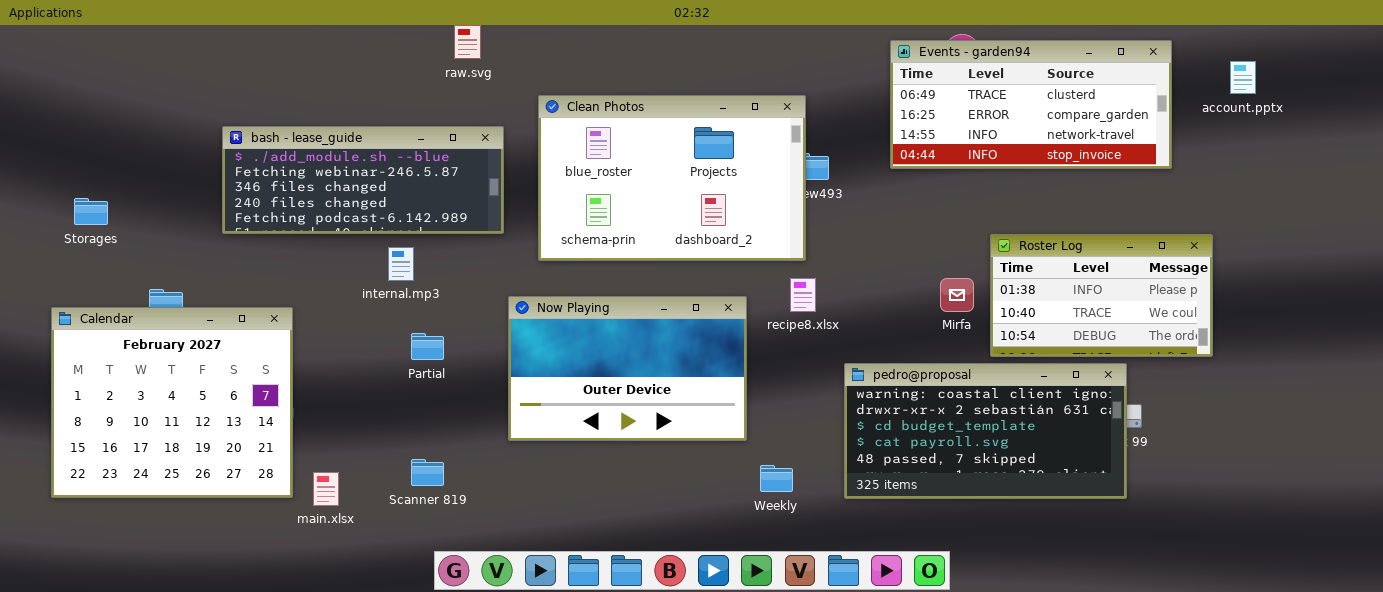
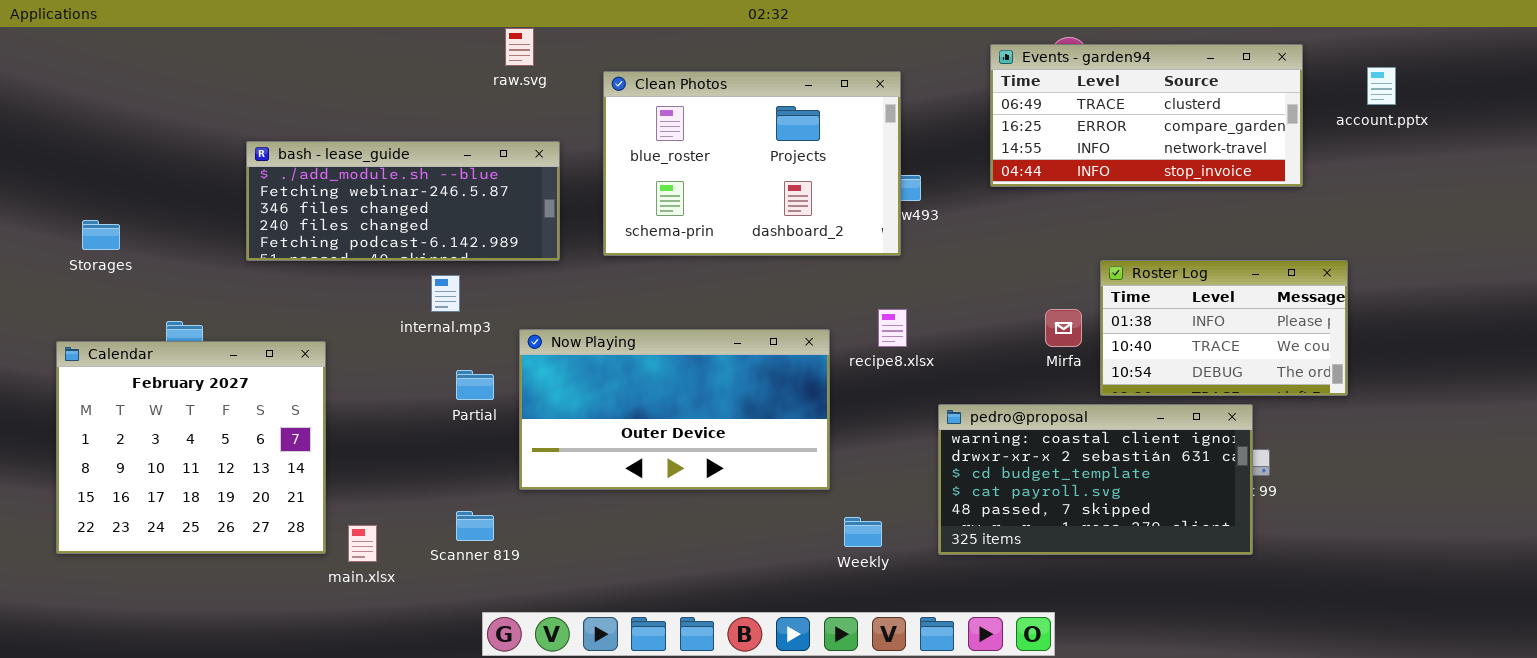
Clean Photos: [538,95,806,261] -> [603,71,901,256], moved
Now Playing: [508,296,747,441] -> [519,329,830,490], resized

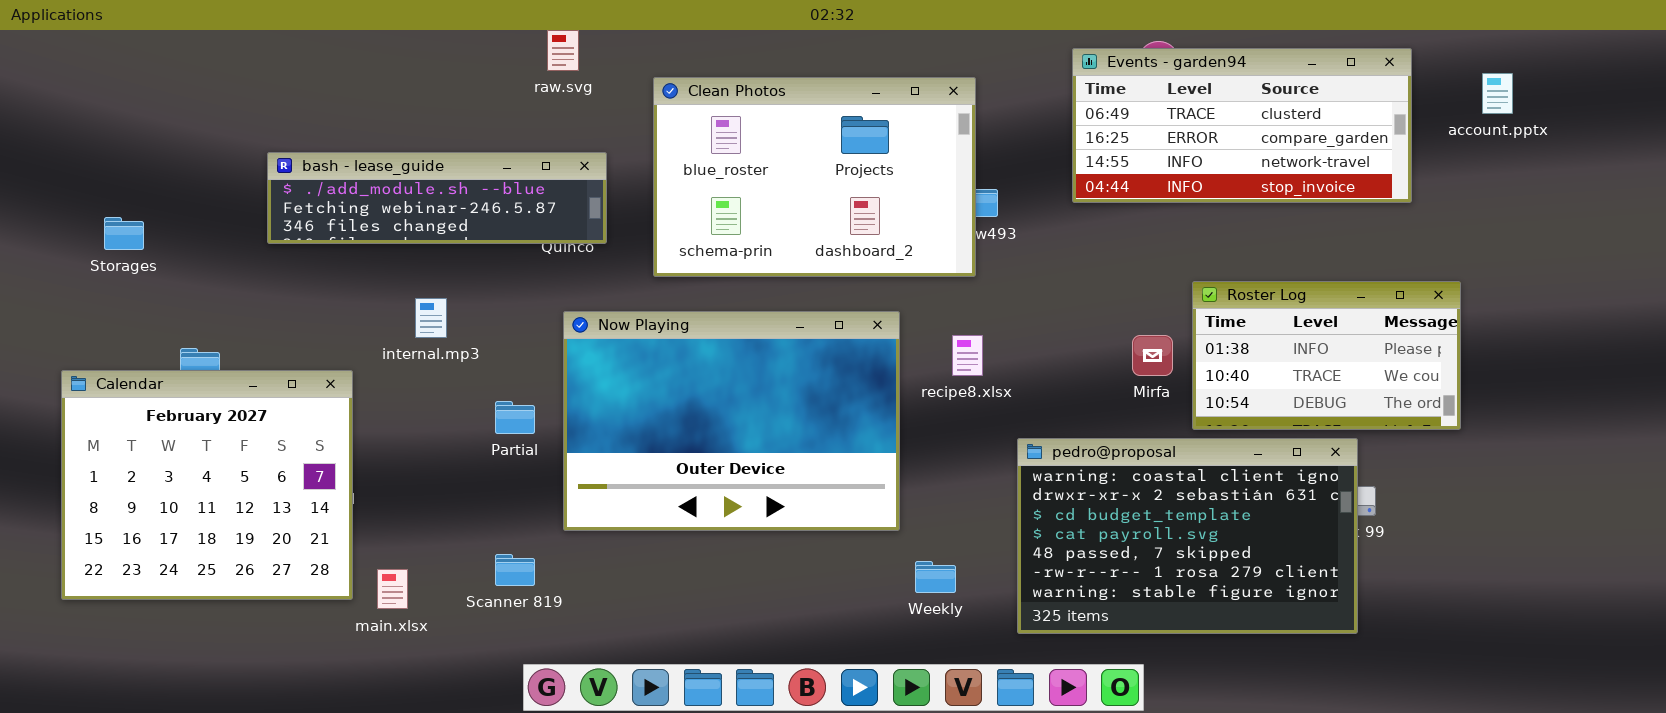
bash - lease_guide: [246,141,560,261] -> [267,152,607,244], resized
Storages: [82,220,120,250] -> [104,217,144,250], moved
internal.mp3: [431,275,460,312] -> [415,298,447,338], moved
Now Playing: [519,329,830,490] -> [563,311,900,531], resized
pedro@proposal: [938,404,1253,555] -> [1017,438,1358,634], resized

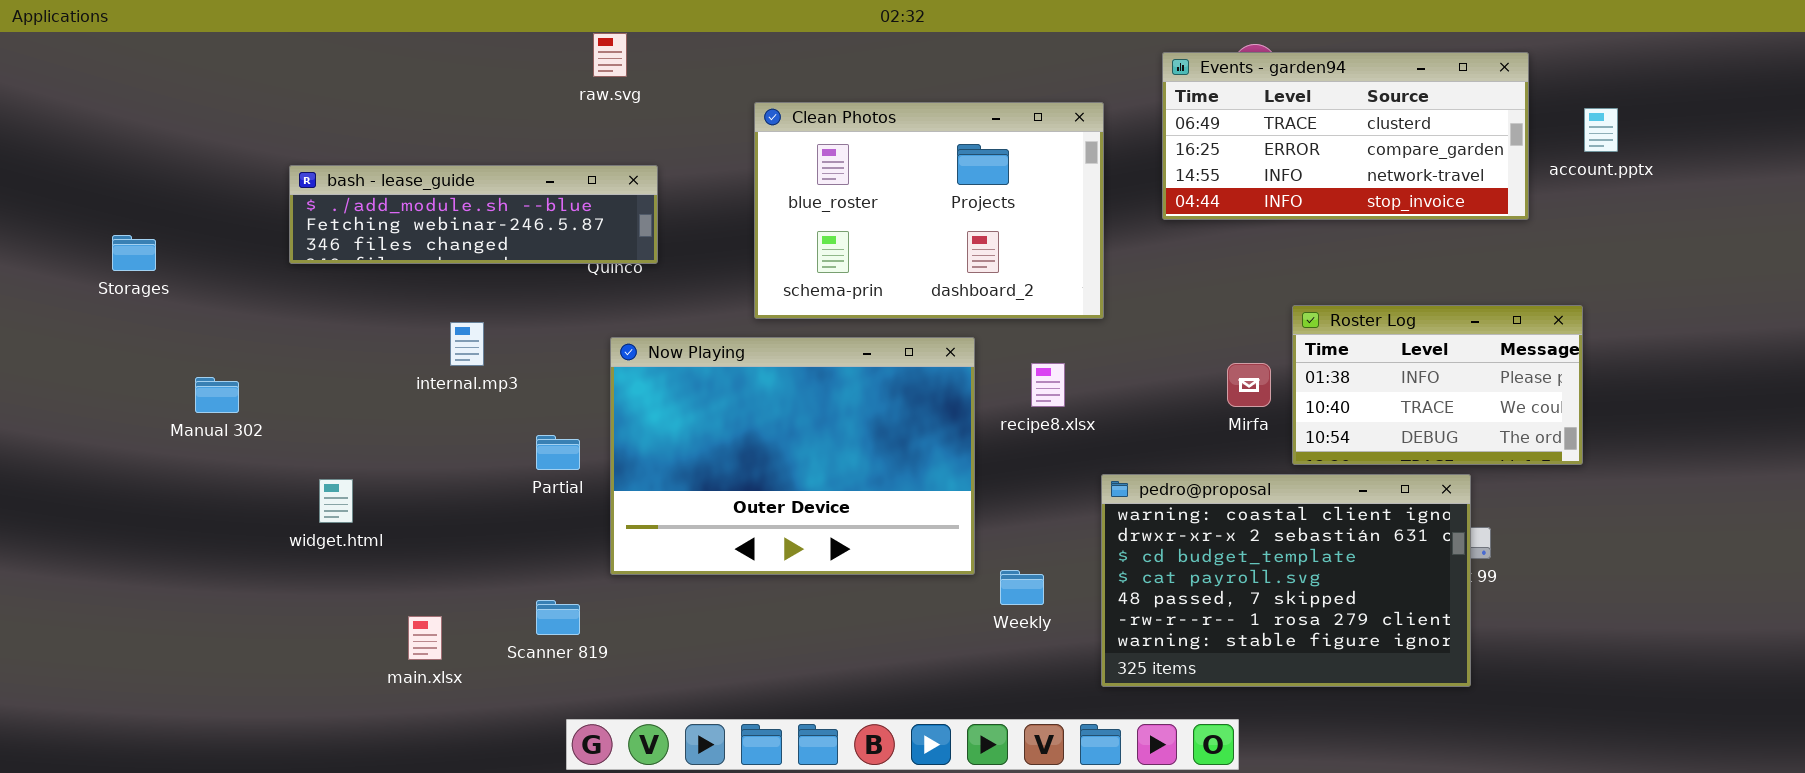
account.pptx: [1482,73,1513,114] -> [1584,108,1618,152], moved
Clean Photos: [653,77,976,277] -> [754,102,1104,319], moved
Calendar: [61,370,353,600] -> none, closed
Weekly: [915,561,956,593] -> [1000,570,1044,605], moved

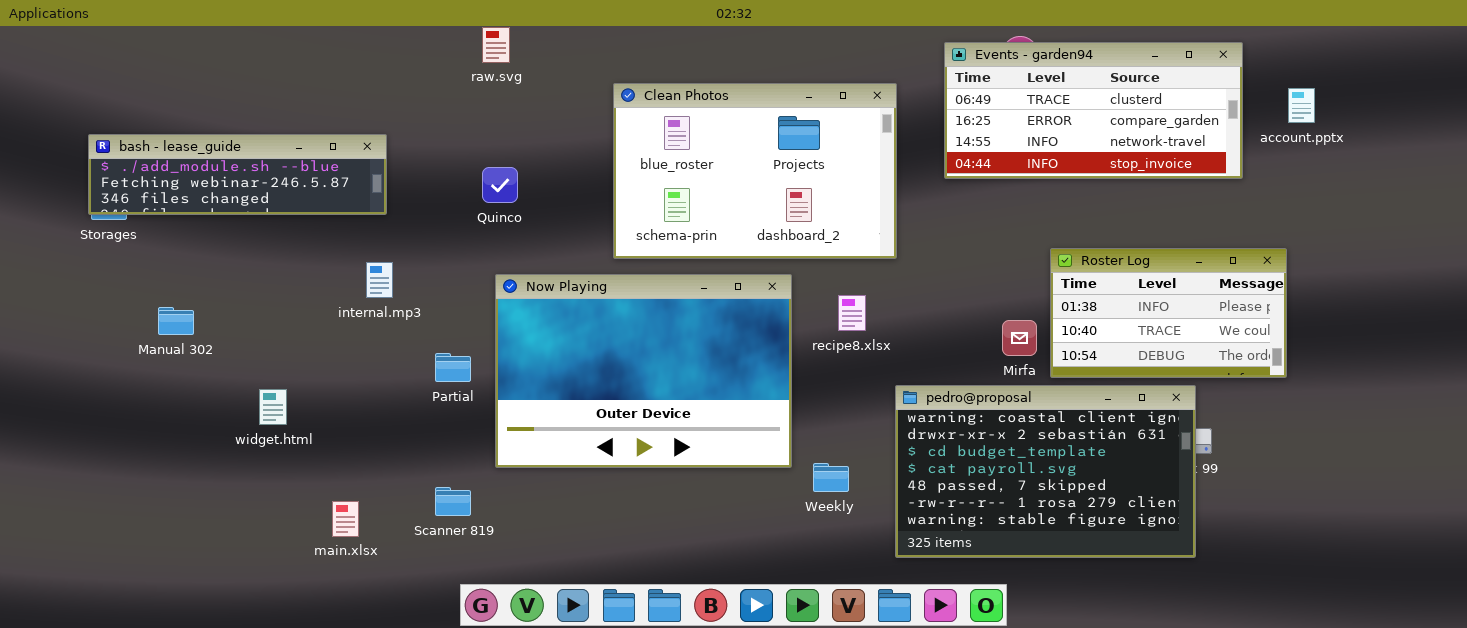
bash - lease_guide: [289,165,658,264] -> [88,134,387,215], moved
Mirfa: [1227,363,1271,407] -> [1002,320,1037,356], moved

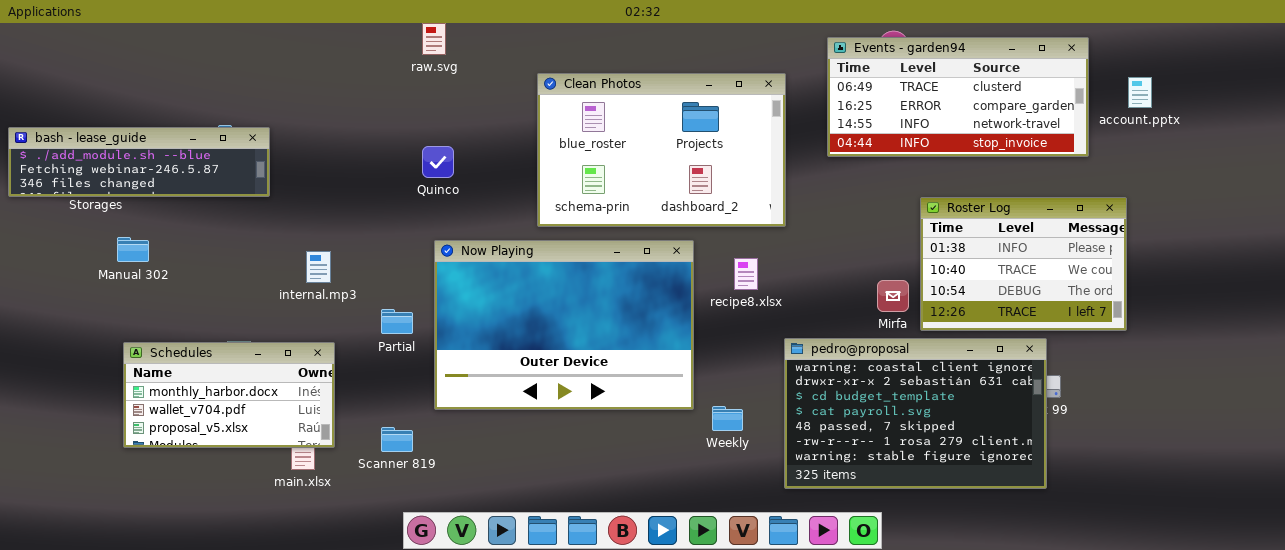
bash - lease_guide: [88,134,387,215] -> [8,127,270,197], moved
Roster Log: [1050,248,1287,378] -> [920,197,1127,331], resized
internal.mp3: [366,262,393,298] -> [306,251,331,283], moved
Manual 302: [158,307,194,335] -> [117,237,149,262], moved
Schedules: none -> [123,342,335,448], opened

